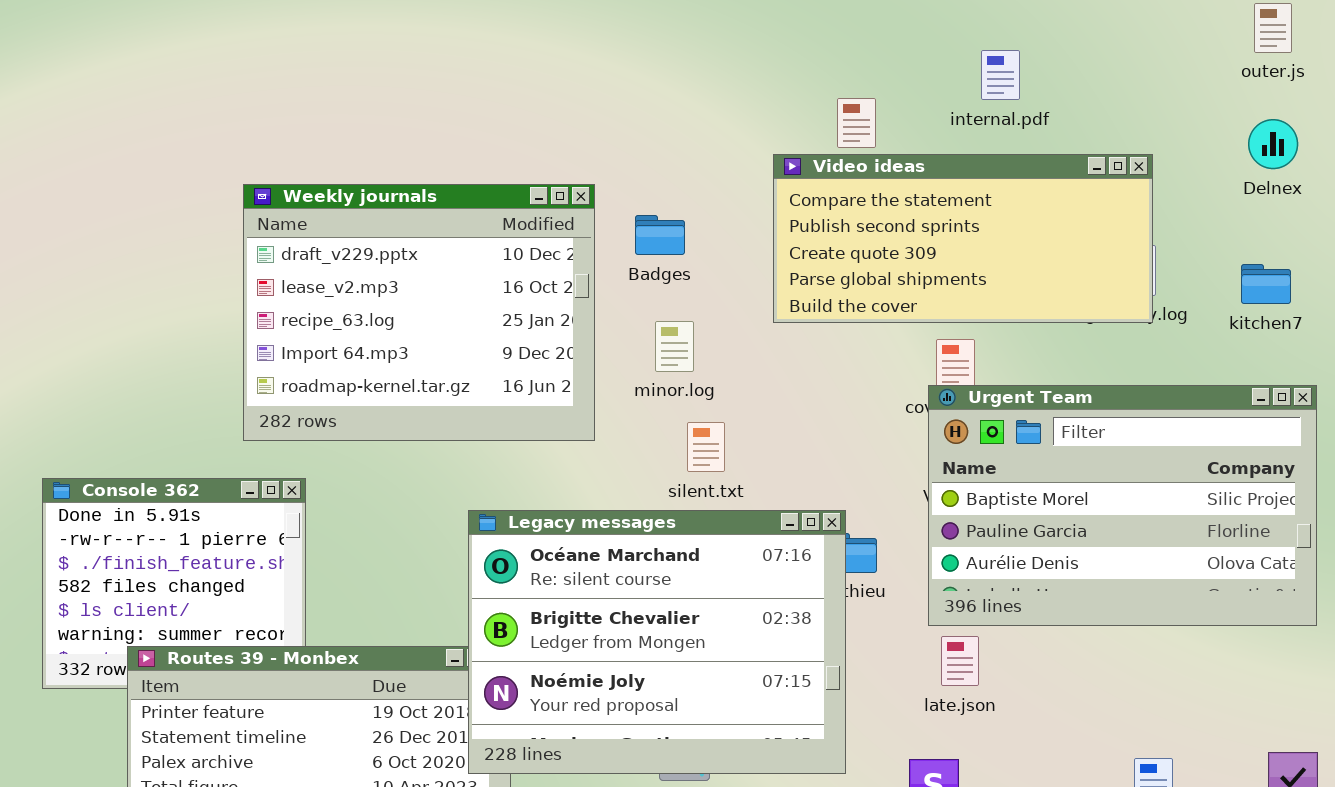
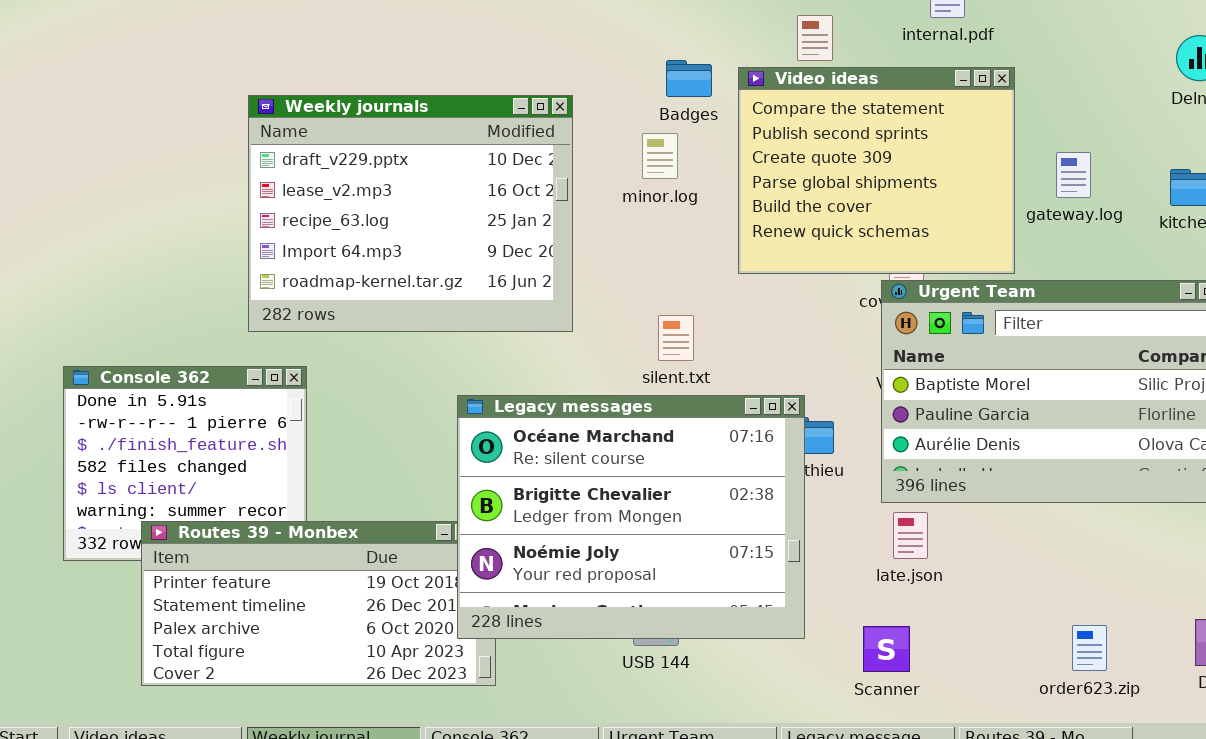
Video ideas: [773,154,1153,323] -> [738,67,1015,274], resized
Badges: [635,215,685,255] -> [666,60,712,97], moved
minor.log: [655,321,694,372] -> [642,133,678,179], moved

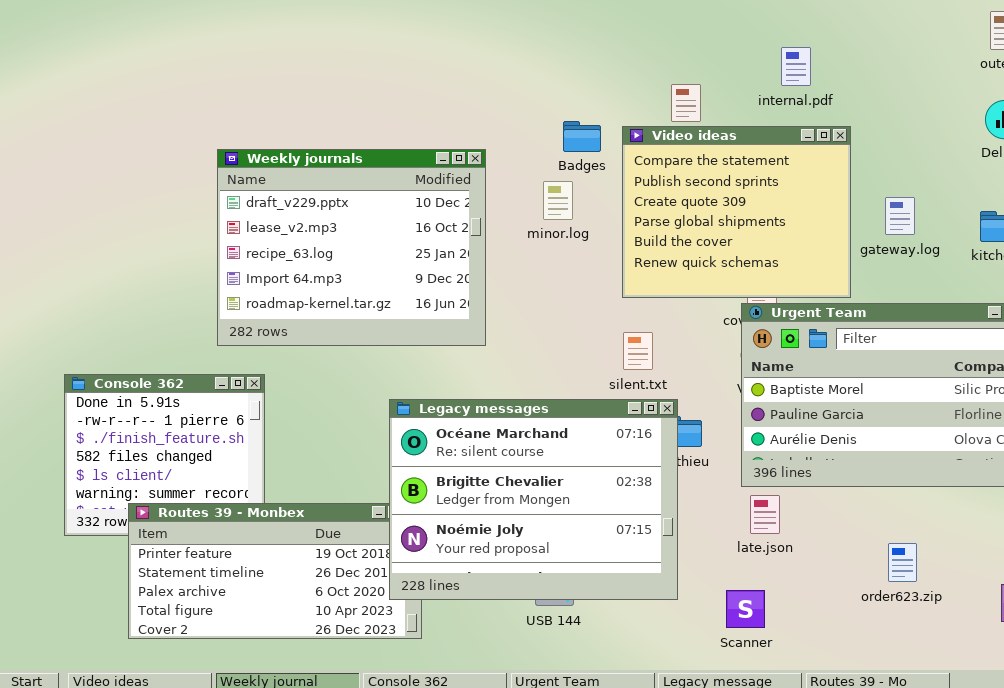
silent.txt: [658,315,694,361] -> [623,332,653,370], moved
order623.zip: [1072,625,1107,671] -> [888,543,917,582], moved

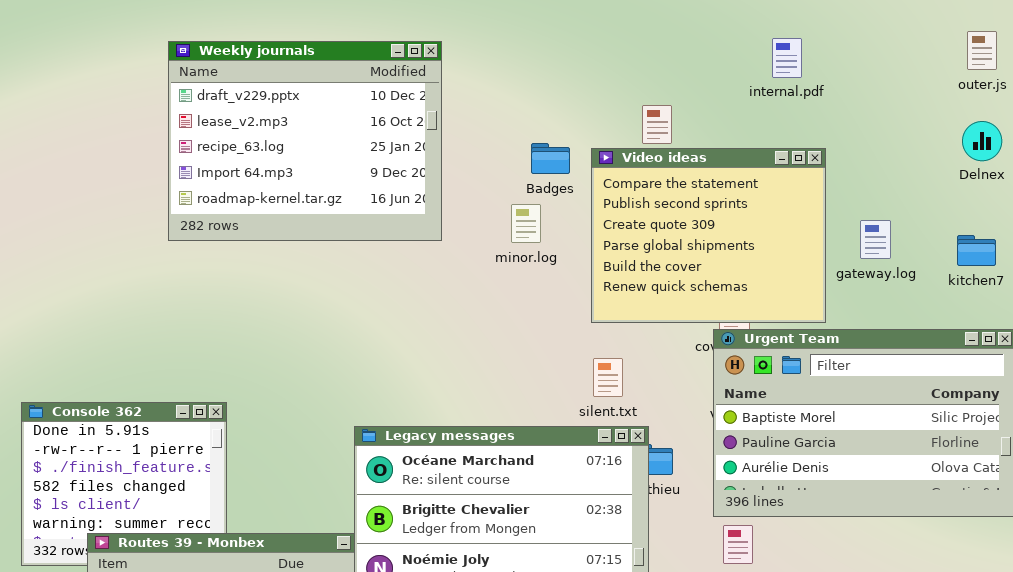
internal.pdf: [781,47,811,86] -> [772,38,802,78], moved
Weekly journals: [217,149,486,346] -> [168,41,442,241], moved

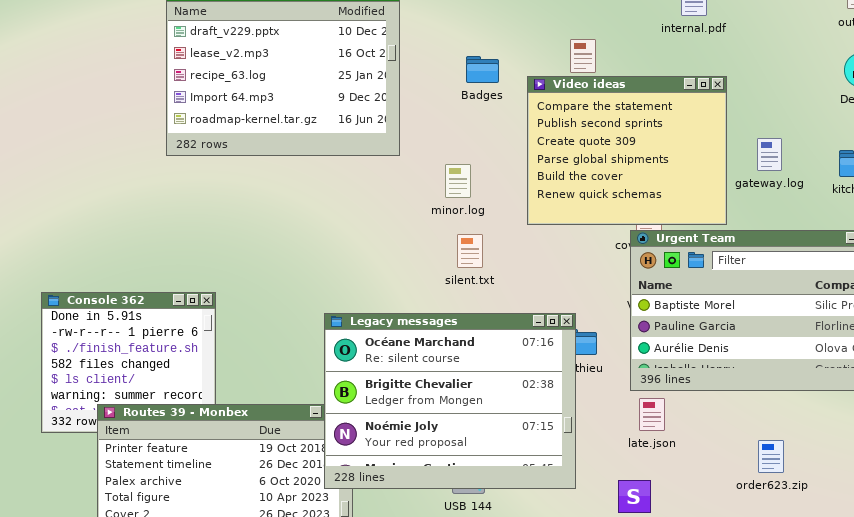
Badges: [531,143,570,174] -> [466,56,499,83], moved
minor.log: [511,204,541,243] -> [445,164,471,198], moved
silent.txt: [593,358,623,397] -> [457,234,483,268], moved

